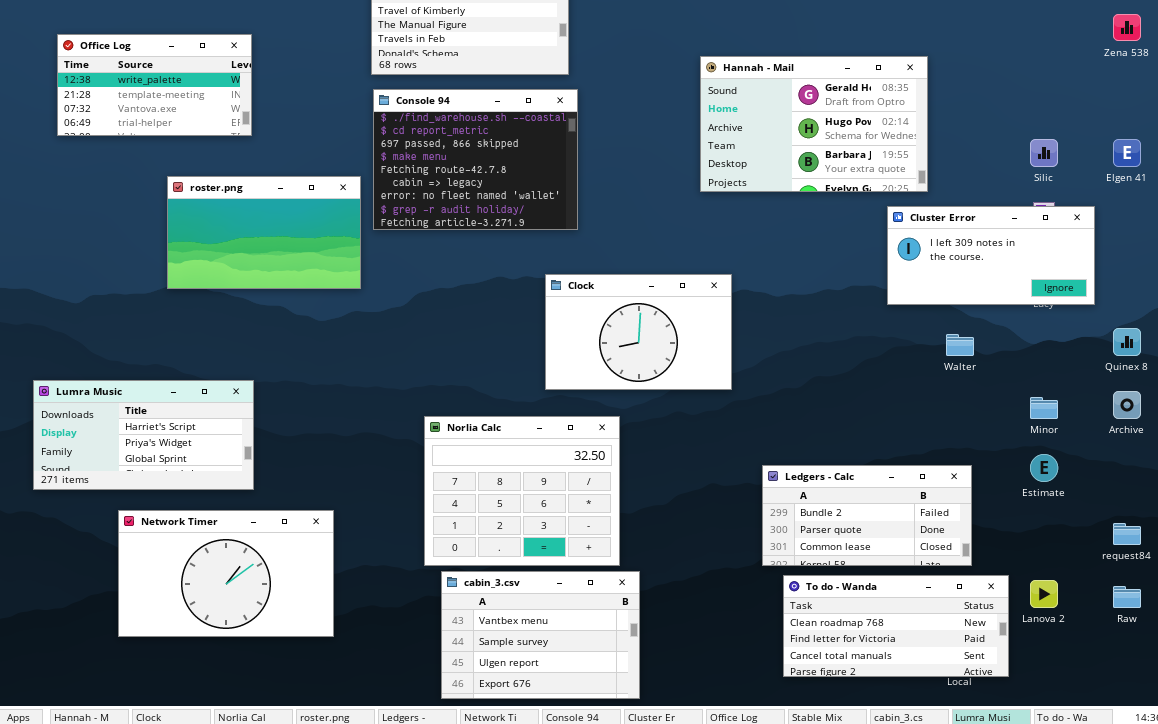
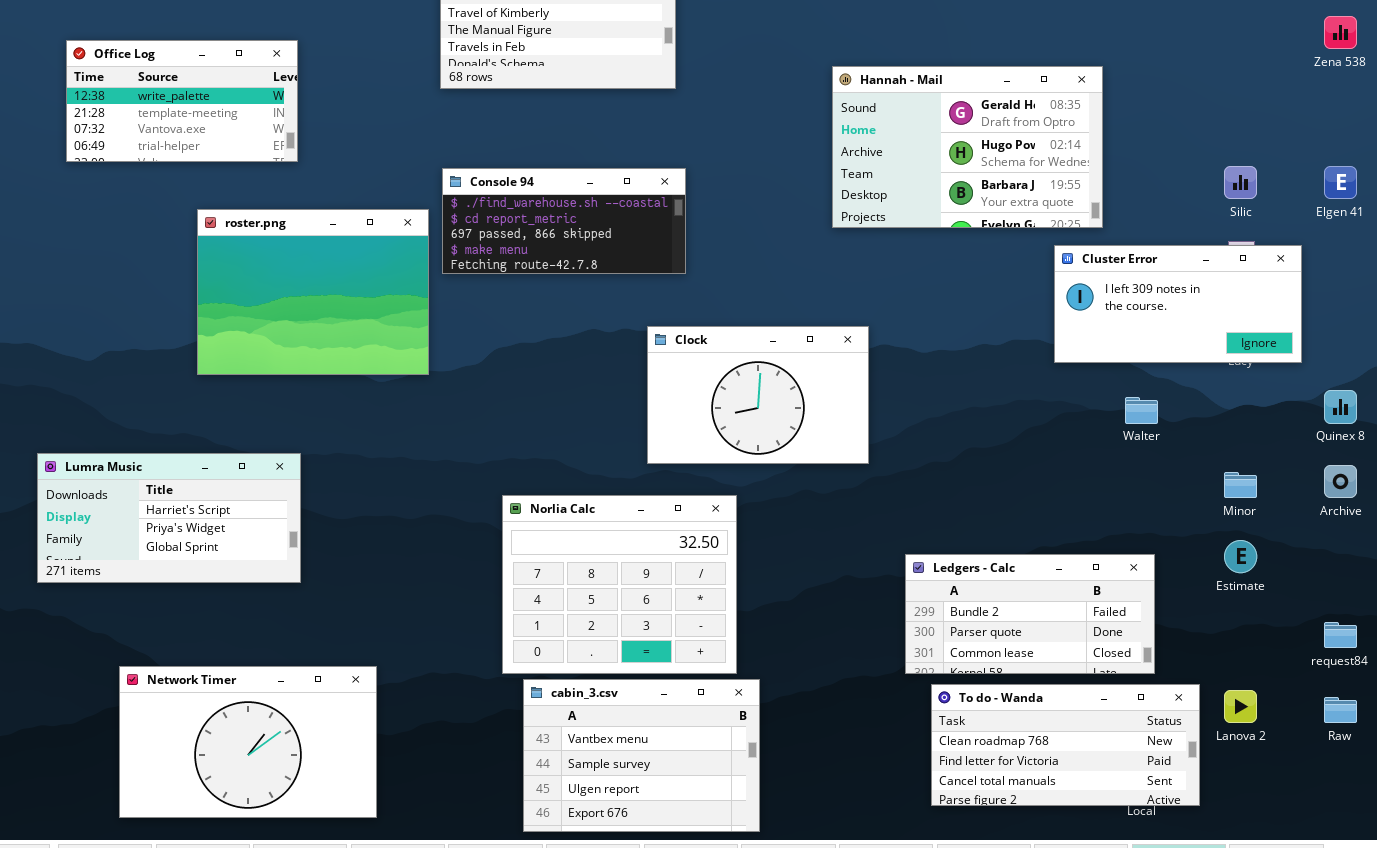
Console 94: [373,89,578,230] -> [442,168,686,274], resized
roster.png: [167,176,361,289] -> [197,209,429,375], resized
Network Timer: [118,510,334,637] -> [119,666,377,818], moved

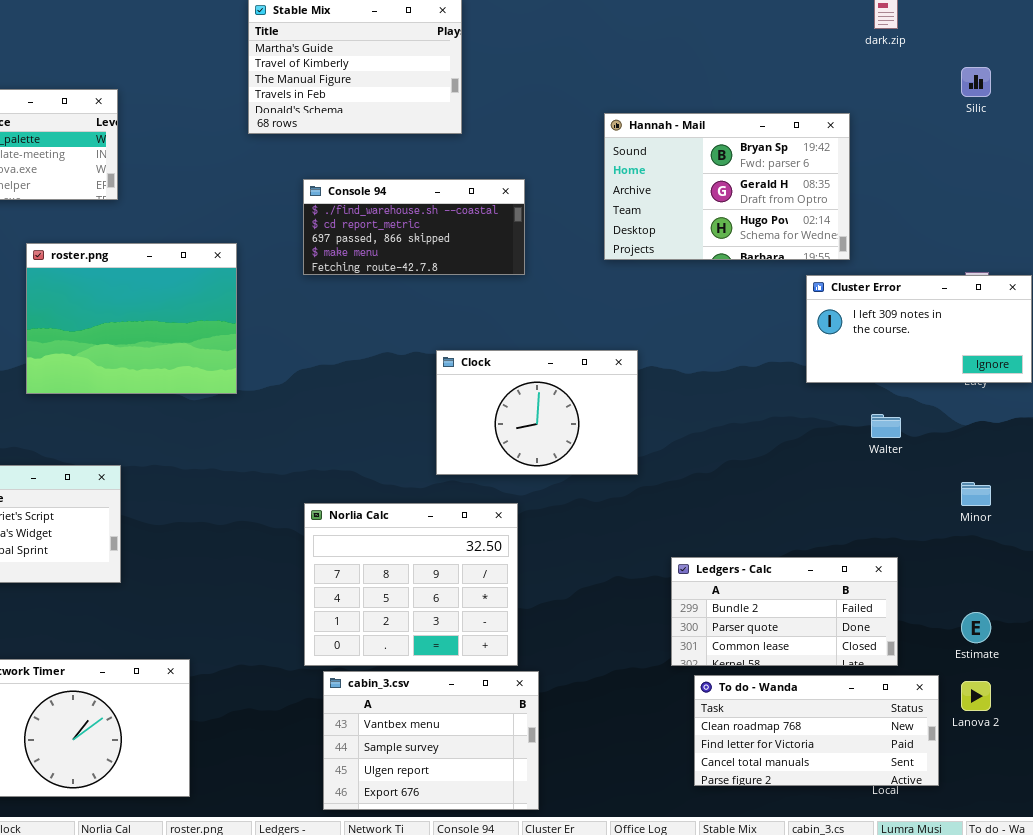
Hannah - Mail: [832,66,1103,228] -> [604,113,850,260], scrolled up 1 row
Silic: [1224,166,1257,199] -> [961,67,991,97], moved
Console 94: [442,168,686,274] -> [303,179,525,275], moved
Estimate: [1224,540,1257,573] -> [961,612,991,643], moved

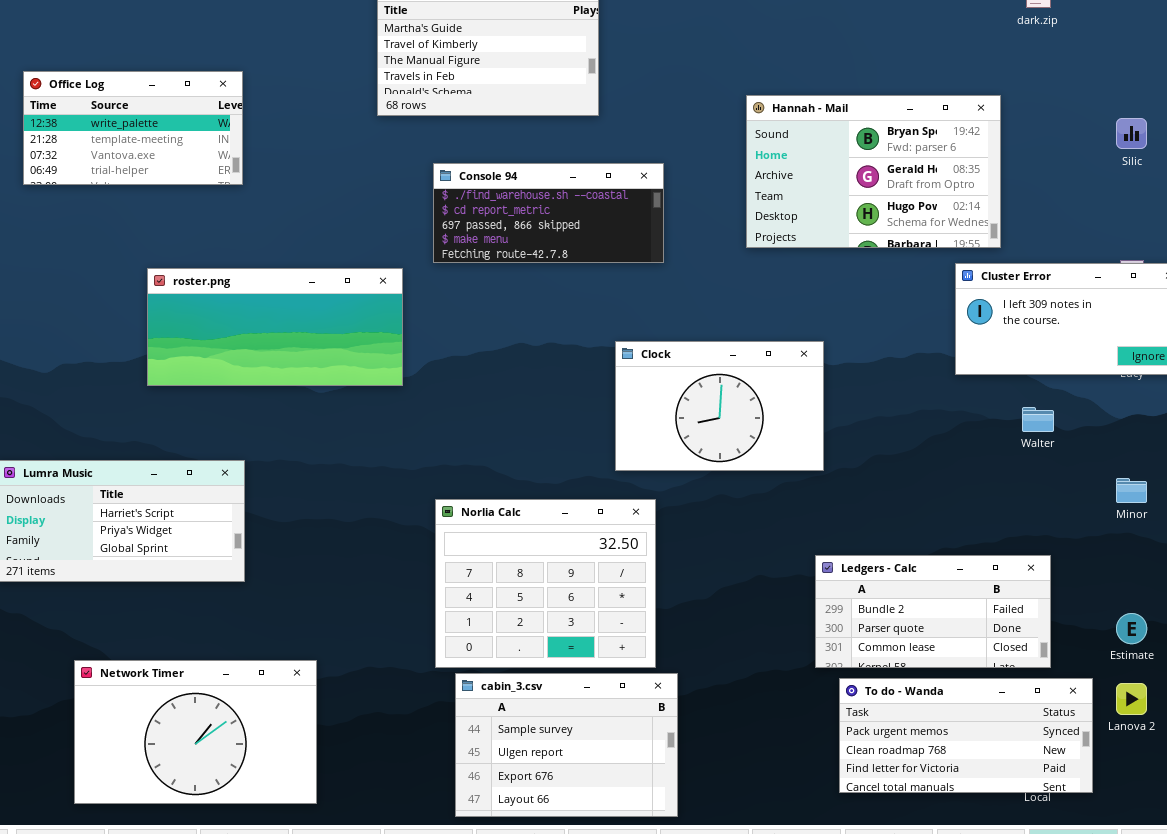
Silic: [961,67,991,97] -> [1116,118,1147,149], moved
roster.png: [26,243,237,394] -> [147,268,403,386], resized
Clock: [436,350,638,475] -> [615,341,824,471], moved
cabin_3.csv: [323,671,539,810] -> [455,673,678,817], scrolled down 1 row
To do - Wanda: [694,675,939,786] -> [839,678,1093,793], scrolled up 1 row

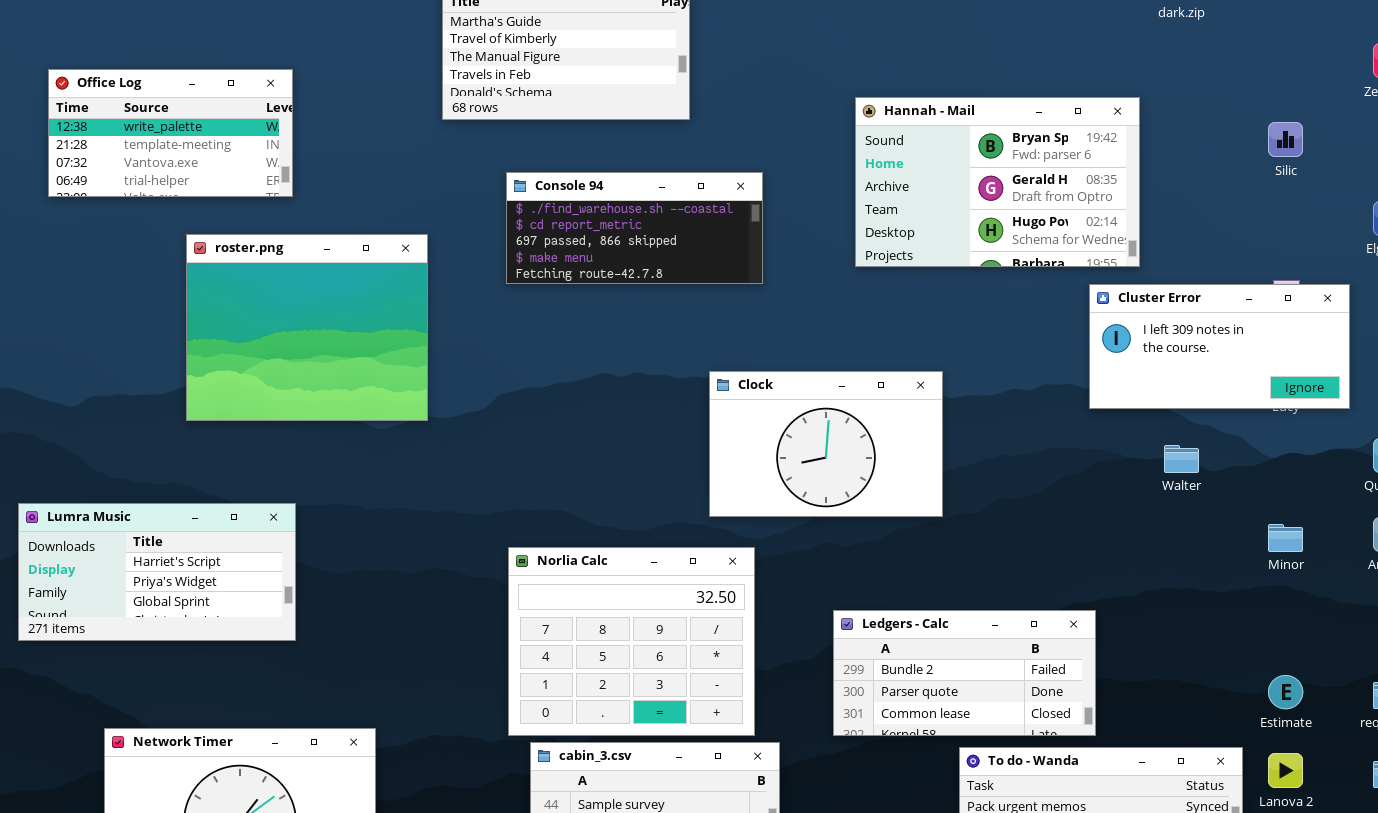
roster.png: [147,268,403,386] -> [186,234,428,421], resized
Ledgers - Calc: [815,555,1051,668] -> [833,610,1096,736], moved

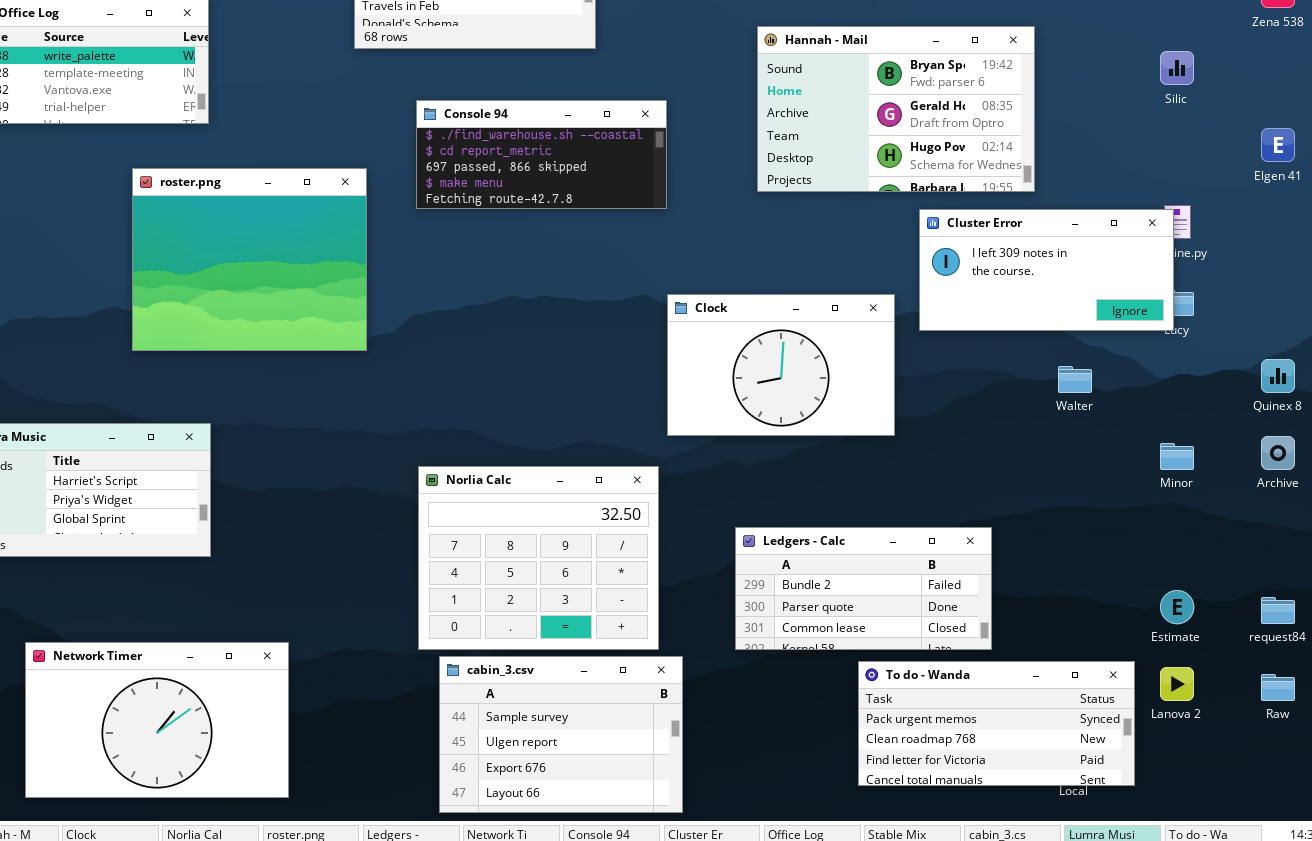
roster.png: [186,234,428,421] -> [132,168,367,351], moved
Cluster Error: [1089,284,1350,409] -> [919,209,1174,331], moved
Clock: [709,371,943,517] -> [667,294,895,436], moved

